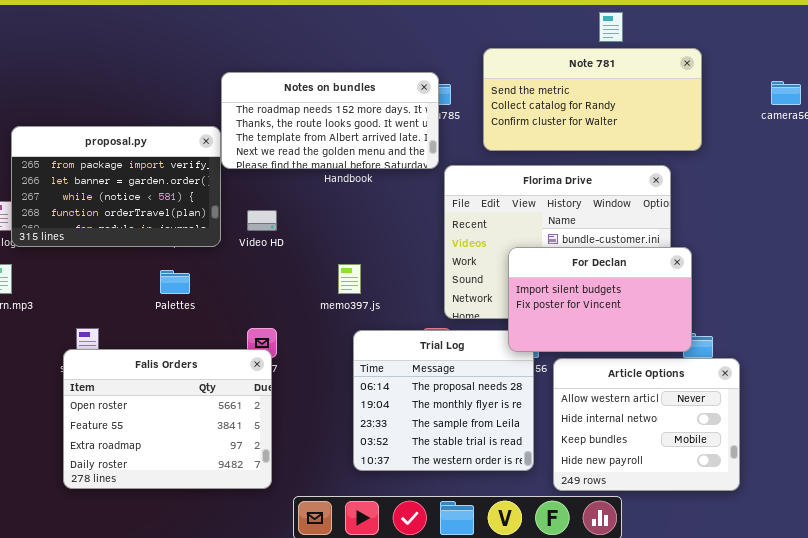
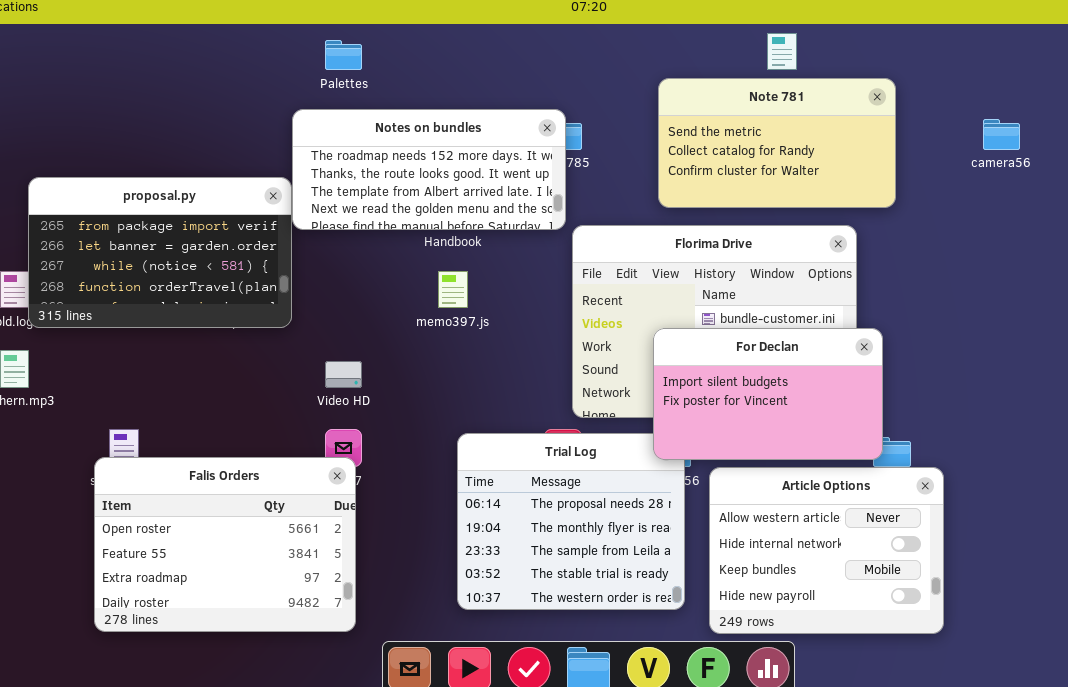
Note 781: [483,48,702,151] -> [658,78,896,208], resized
Video HD: [247,210,277,231] -> [325,361,362,388], moved
memo397.js: [338,264,361,294] -> [438,271,468,308], moved
Palettes: [160,270,190,294] -> [325,40,362,70], moved

